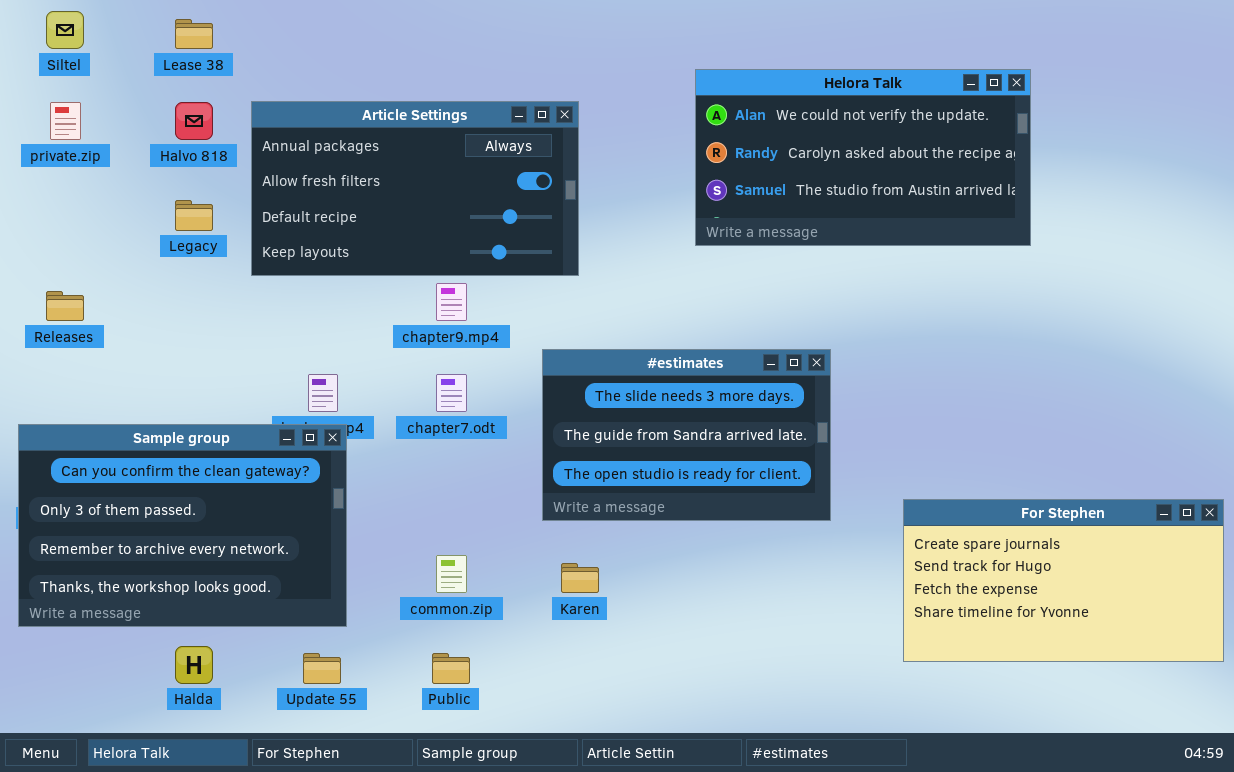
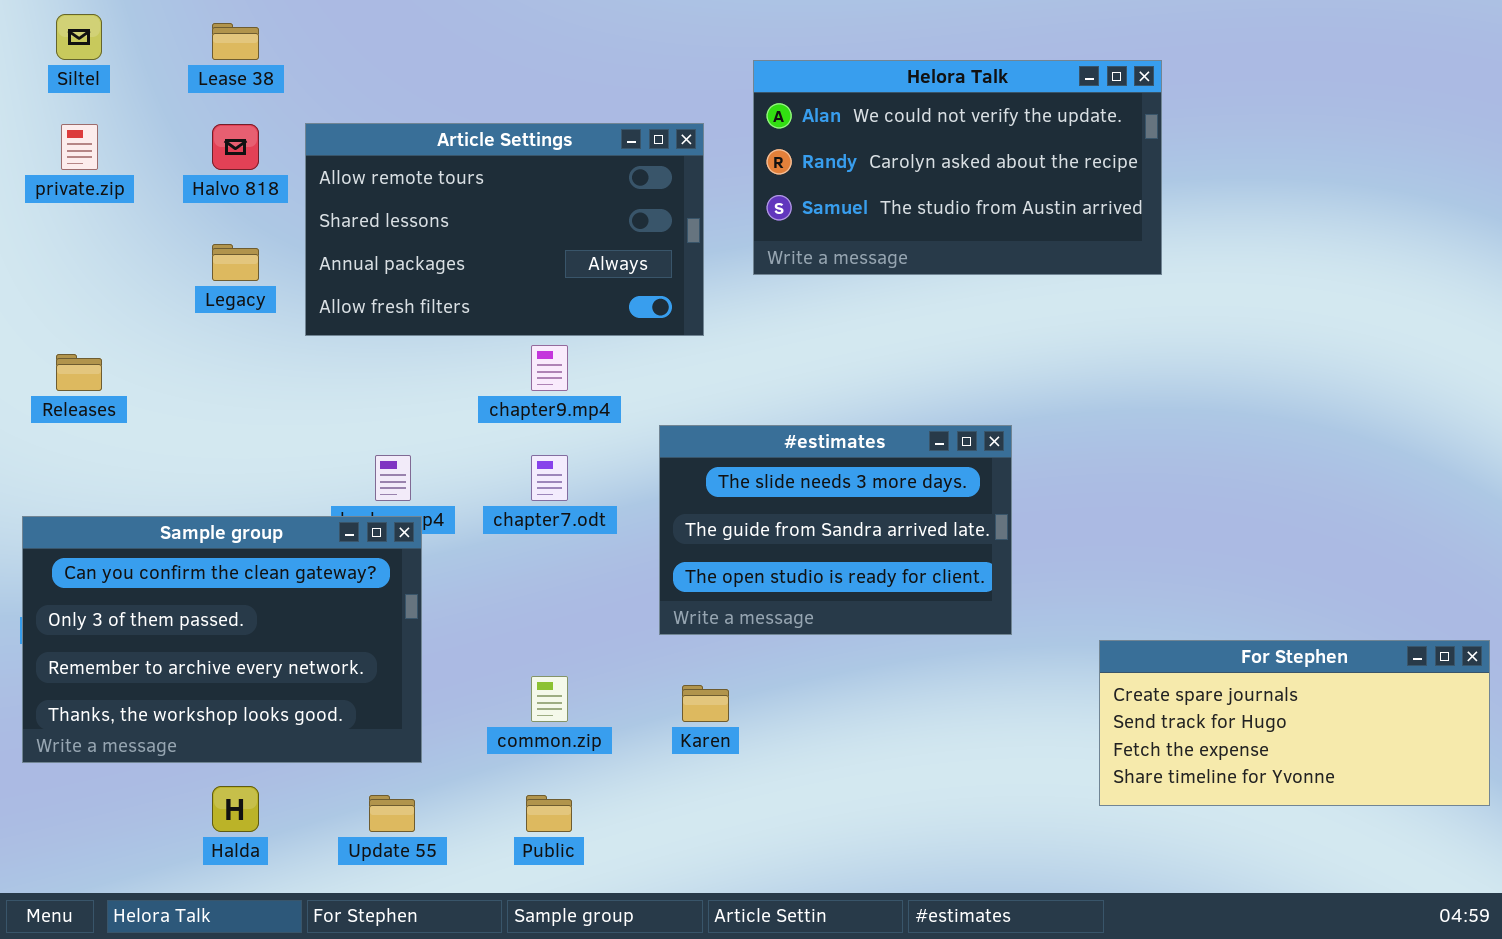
Helora Talk: [695,69,1031,246] -> [753,60,1162,275], moved
Article Settings: [251,101,579,276] -> [305,123,704,336], scrolled up 2 rows
For Stephen: [903,499,1224,662] -> [1099,640,1490,806], resized

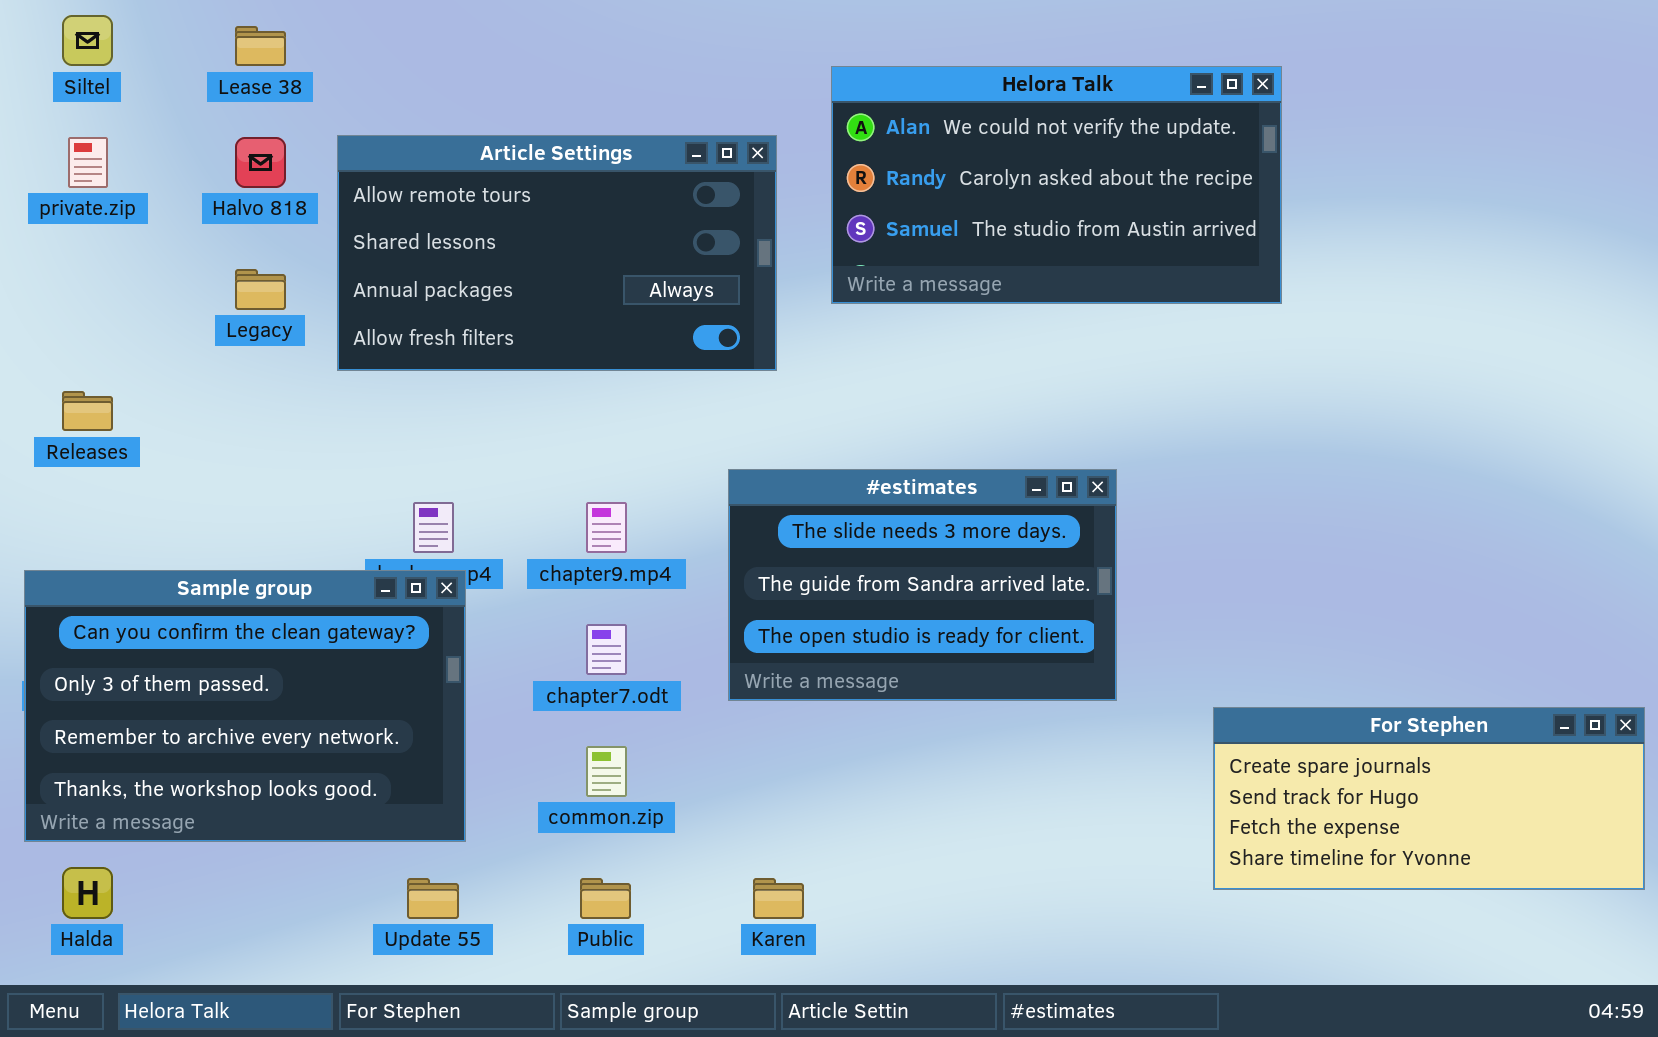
chapter9.mp4: [531,345,568,391] -> [586,502,627,553], moved
chapter7.odt: [531,455,568,501] -> [586,624,627,675], moved
Karen: [682,685,729,722] -> [753,878,804,919], moved
Halda: [212,786,259,832] -> [62,867,113,919], moved

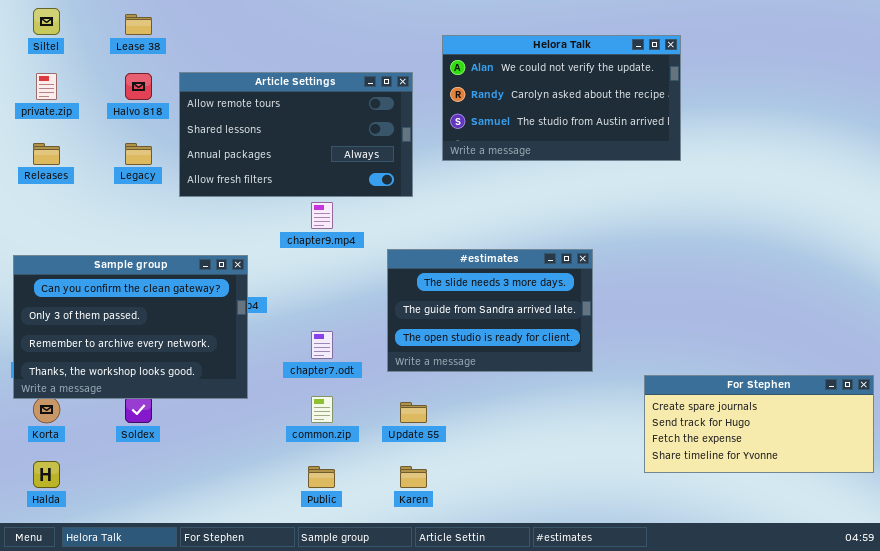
Releases: [62,391,113,431] -> [33,143,60,165], moved
chapter9.mp4: [586,502,627,553] -> [311,202,333,229], moved
Sample group: [24,570,466,842] -> [13,255,248,399], moved
Update 55: [407,878,459,919] -> [400,402,427,423], moved

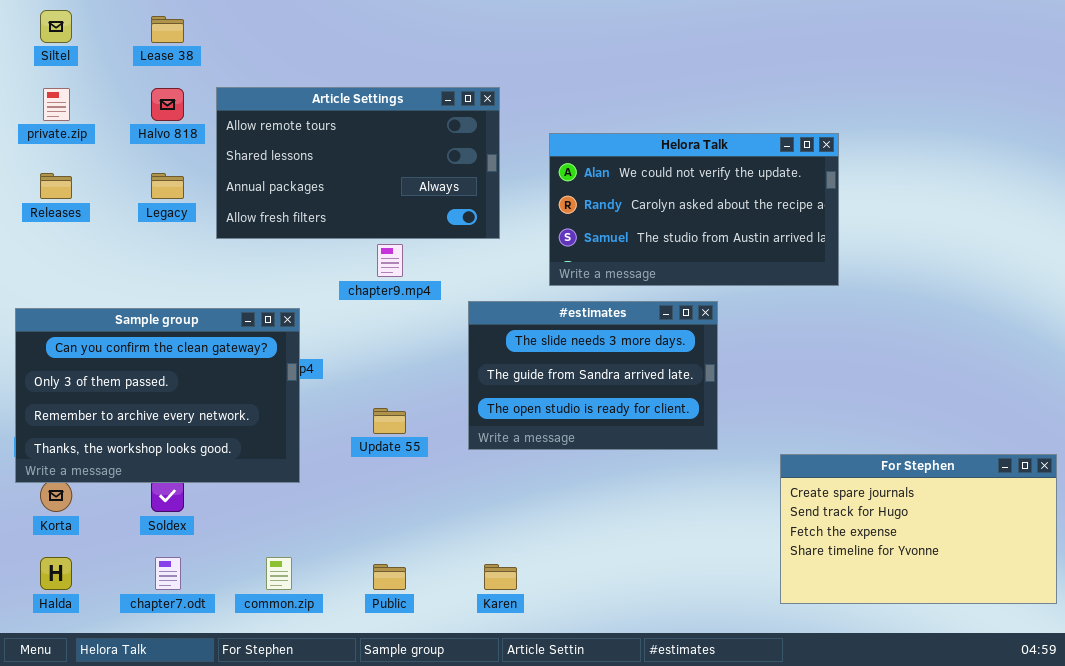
Helora Talk: [442,35,681,161] -> [549,133,839,286], moved
chapter7.odt: [311,331,333,359] -> [155,557,181,590], moved
For Stephen: [644,375,874,473] -> [780,454,1057,604], resized
common.zip: [311,396,333,423] -> [266,557,292,590], moved
Update 55: [400,402,427,423] -> [373,408,406,434], moved

